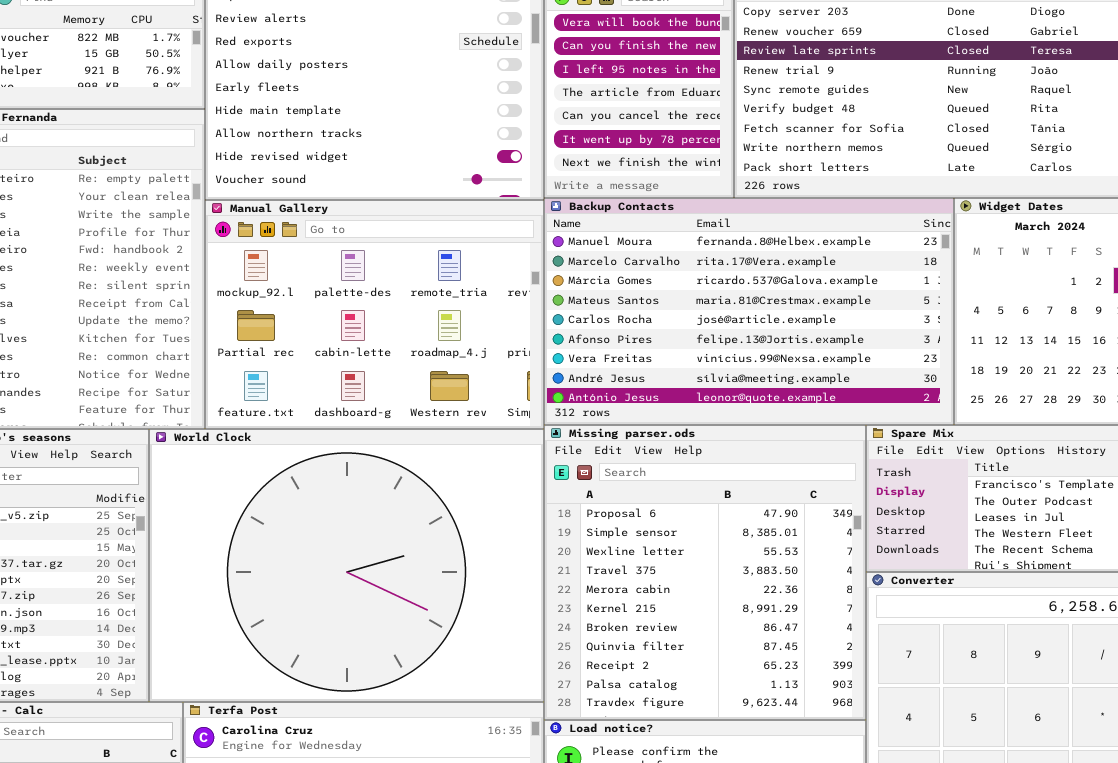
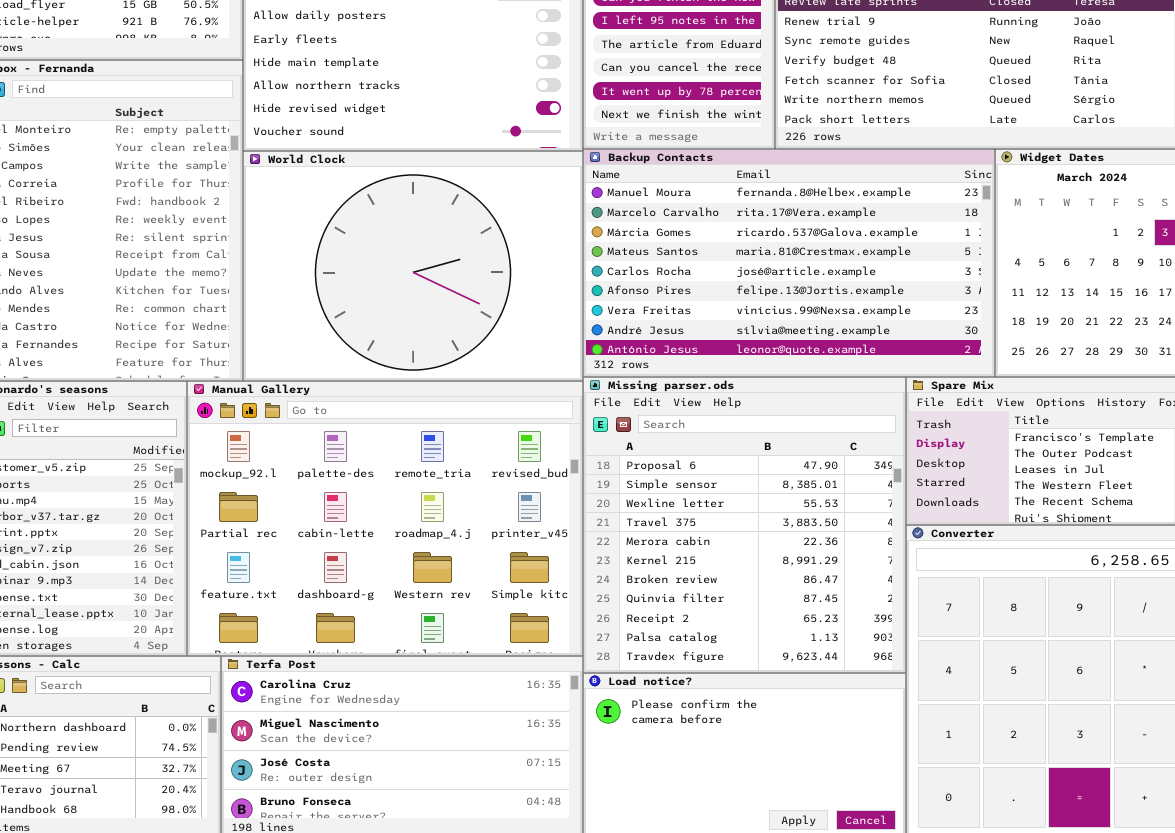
Manual Gallery: [205,200,544,429] -> [187,381,583,656], moved, resized
World Clock: [149,429,544,702] -> [243,151,583,381], moved, resized

